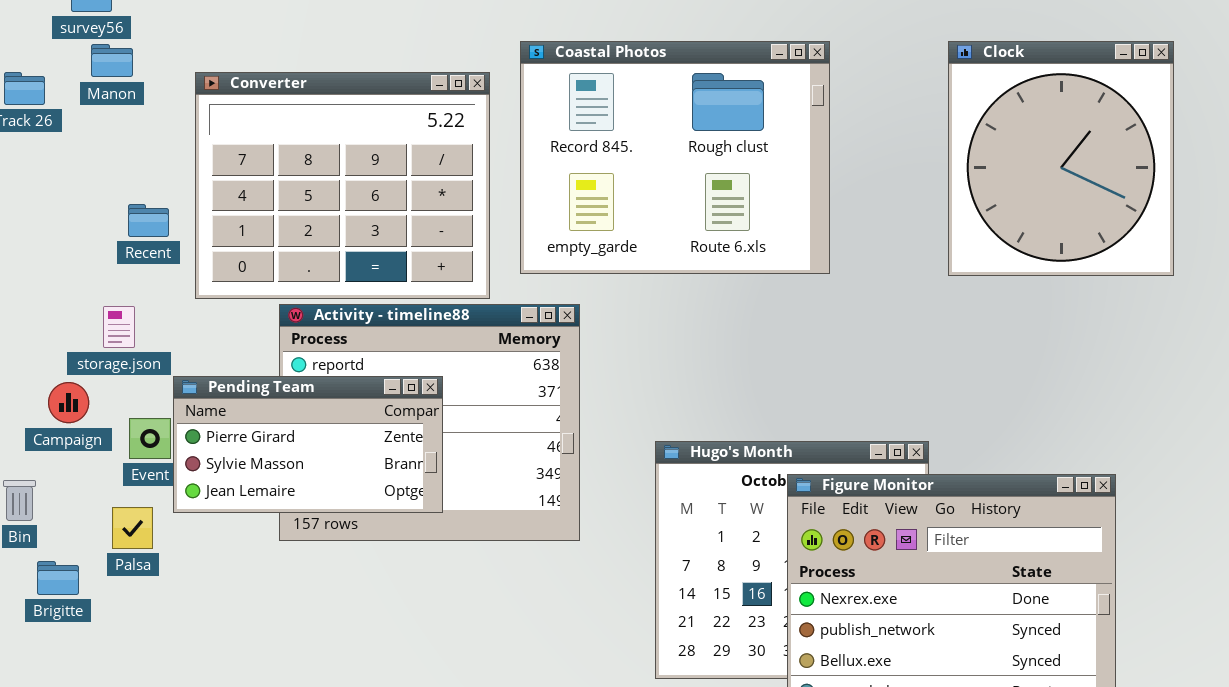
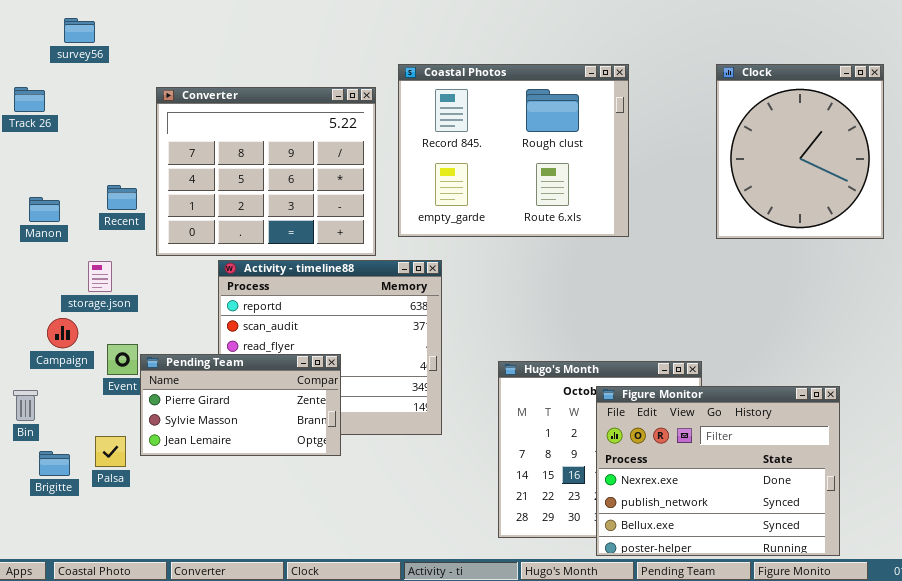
Manon: [91,44,133,77] -> [29,197,60,222], moved
Pending Team: [173,376,443,513] -> [140,354,341,456], moved
Palsa: [112,507,153,549] -> [95,436,126,467], moved

